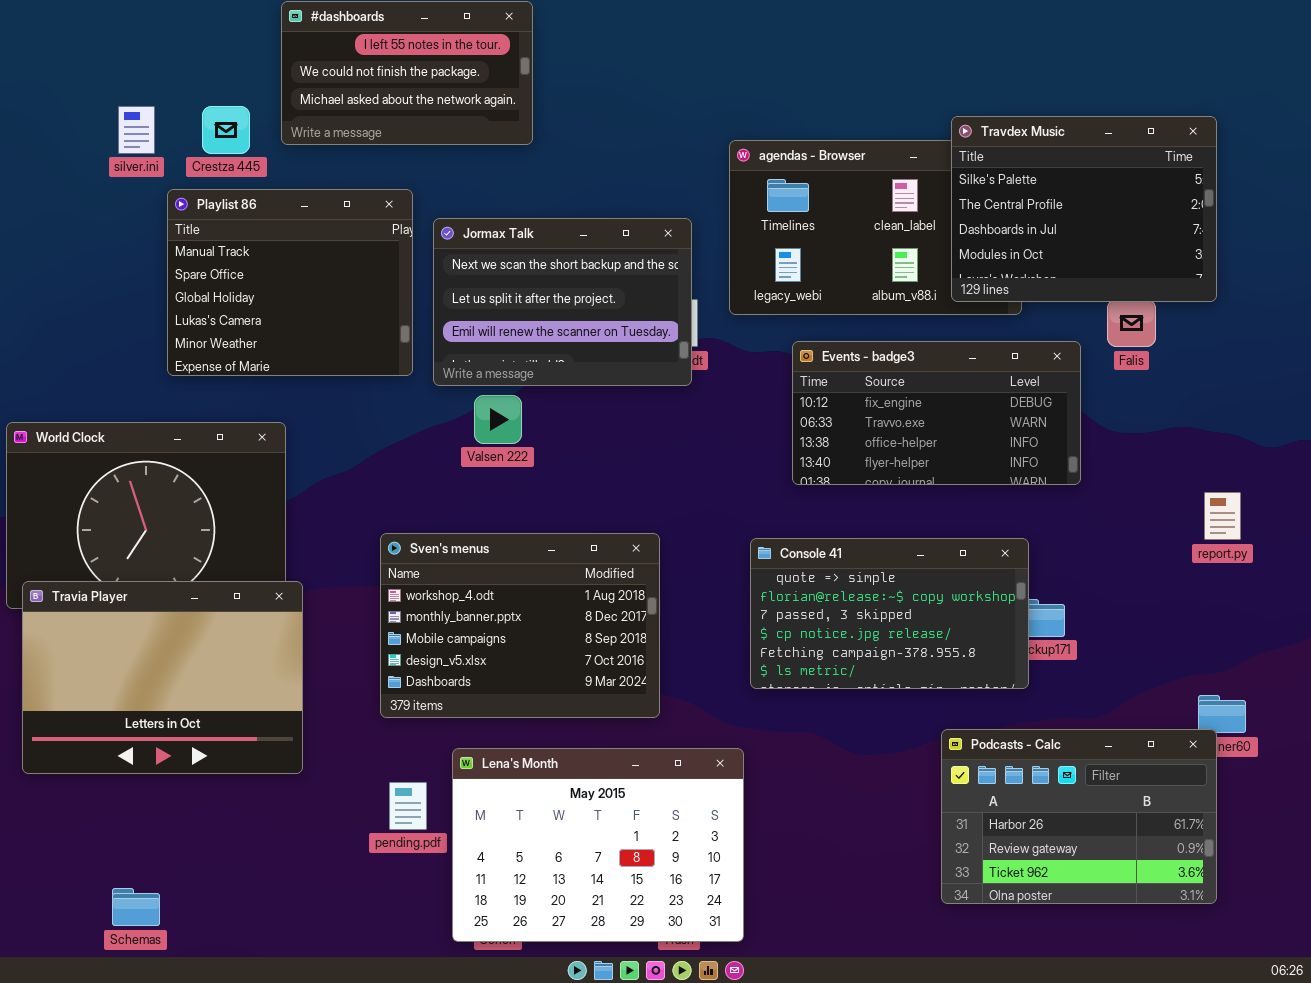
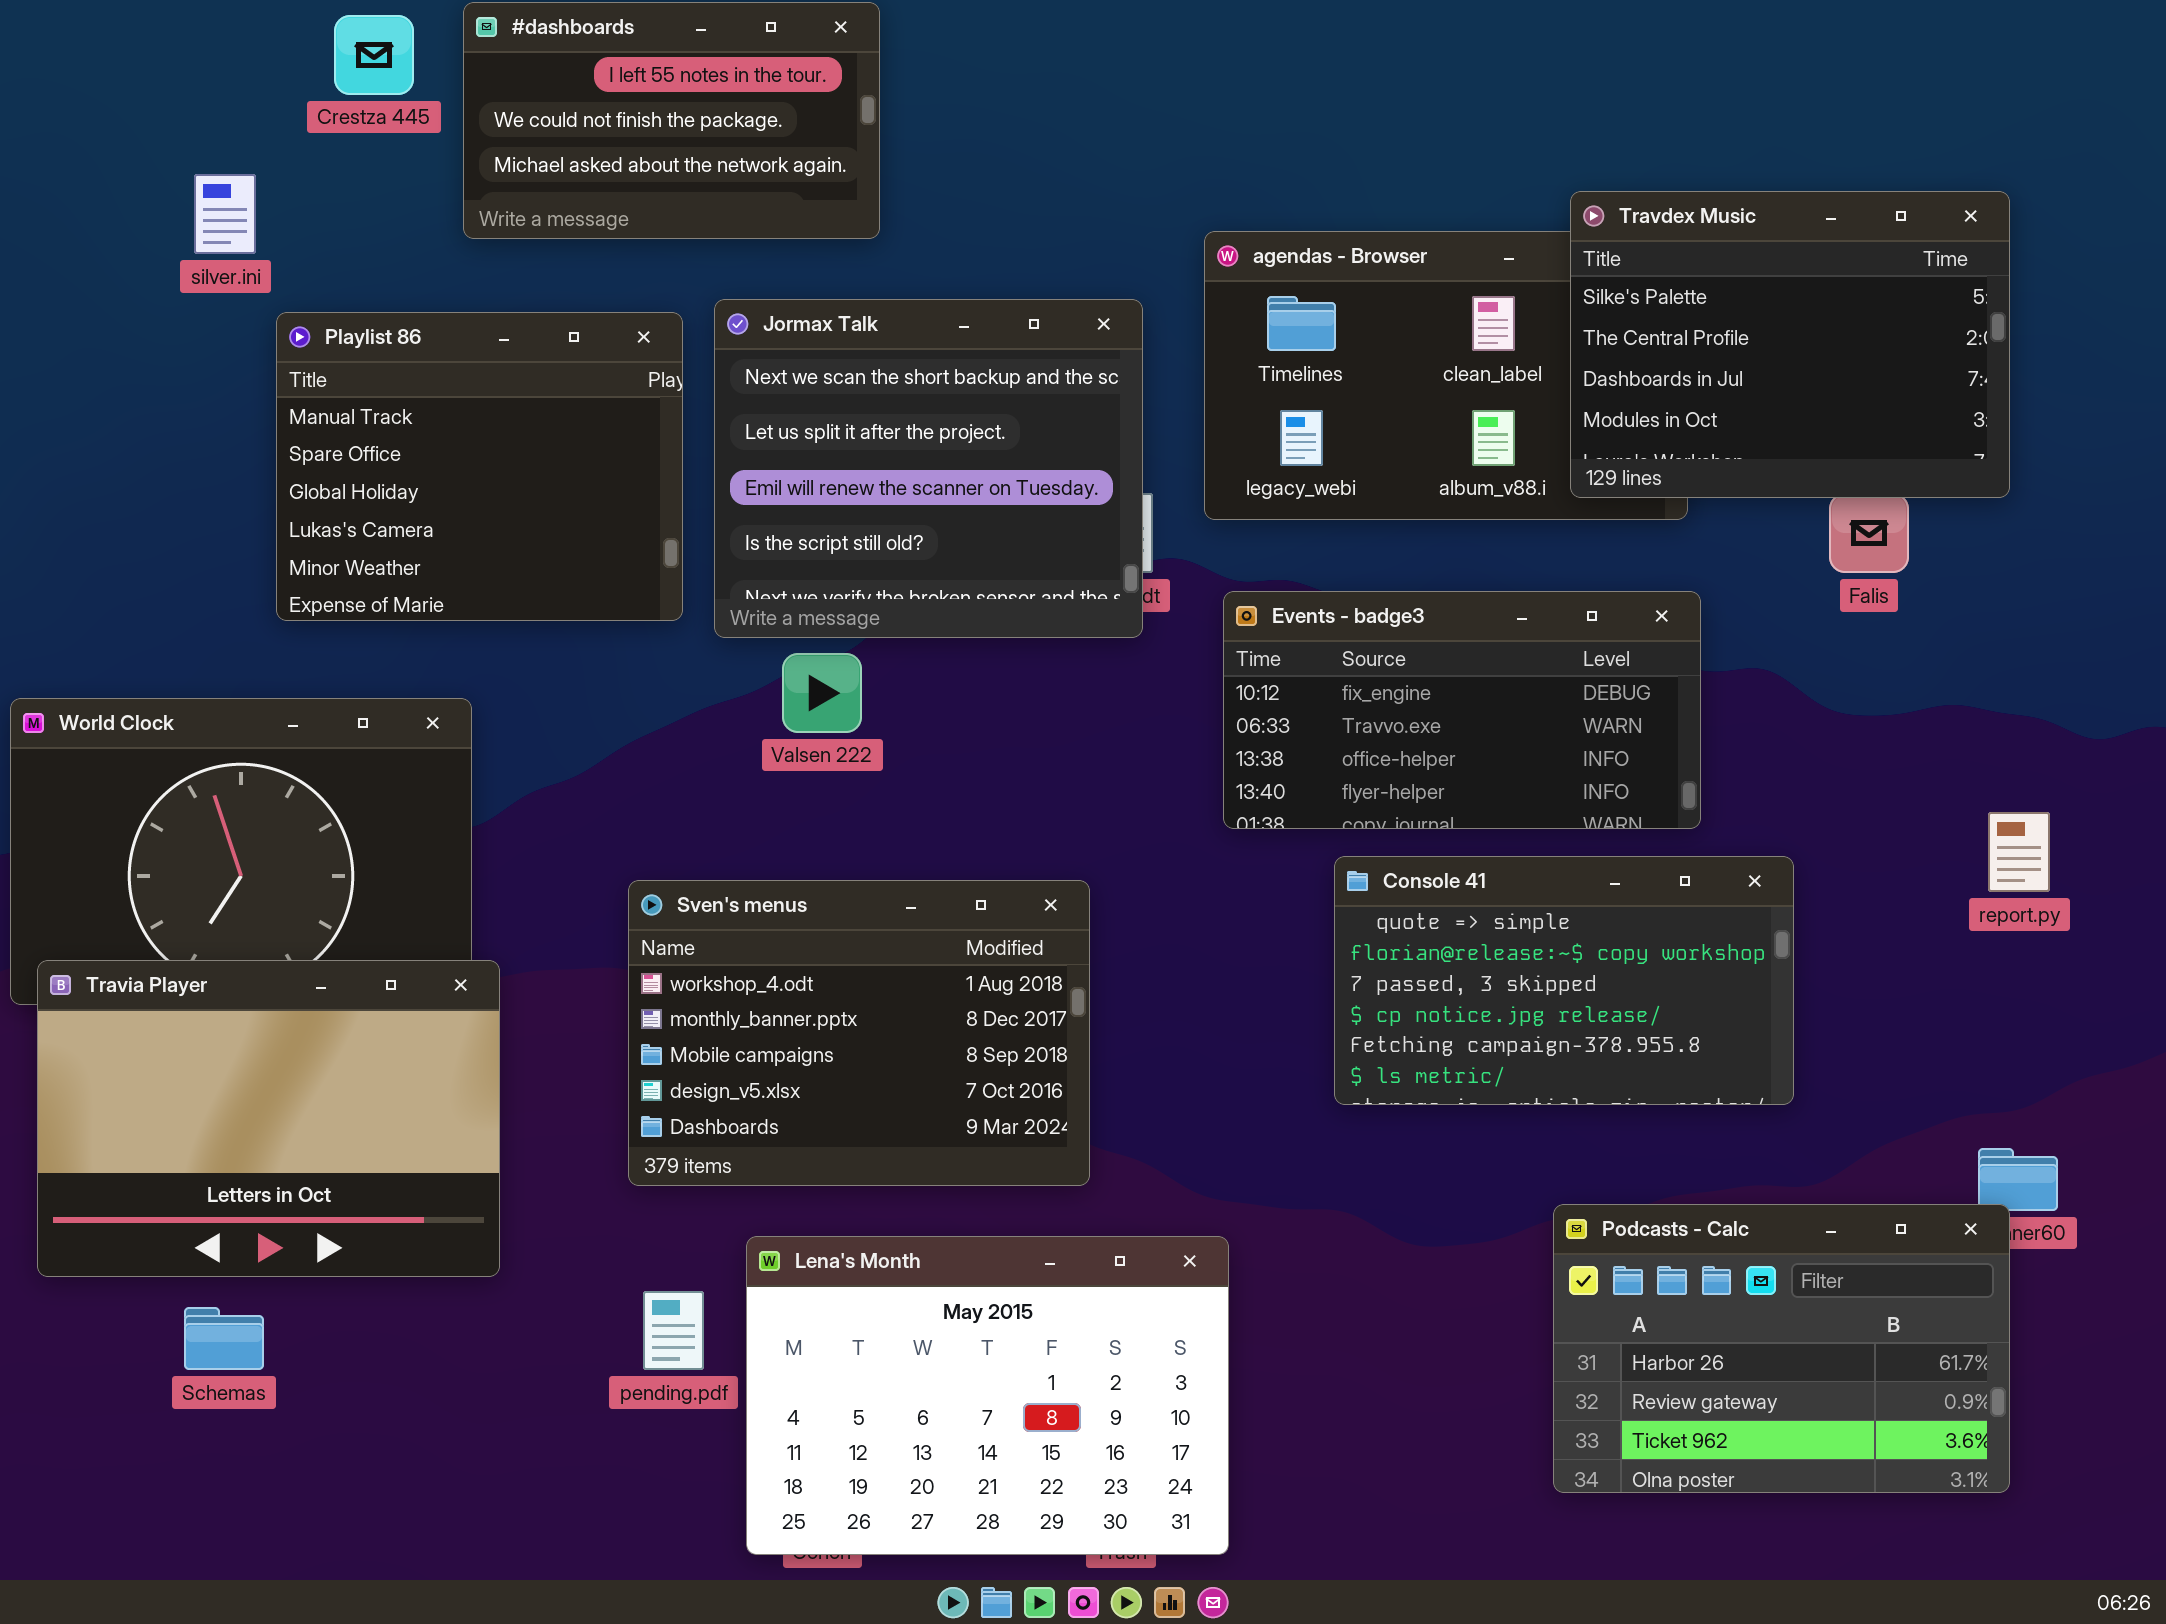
Crestza 445: [202,106,250,154] -> [334,15,414,95], moved
Jormax Talk: [433,218,692,386] -> [714,299,1143,638], resized
Events - badge3: [792,341,1081,485] -> [1223,591,1701,829], moved
Console 41: [750,538,1029,689] -> [1334,856,1794,1105], moved
Schemas: [112,888,160,926] -> [184,1307,264,1370], moved

